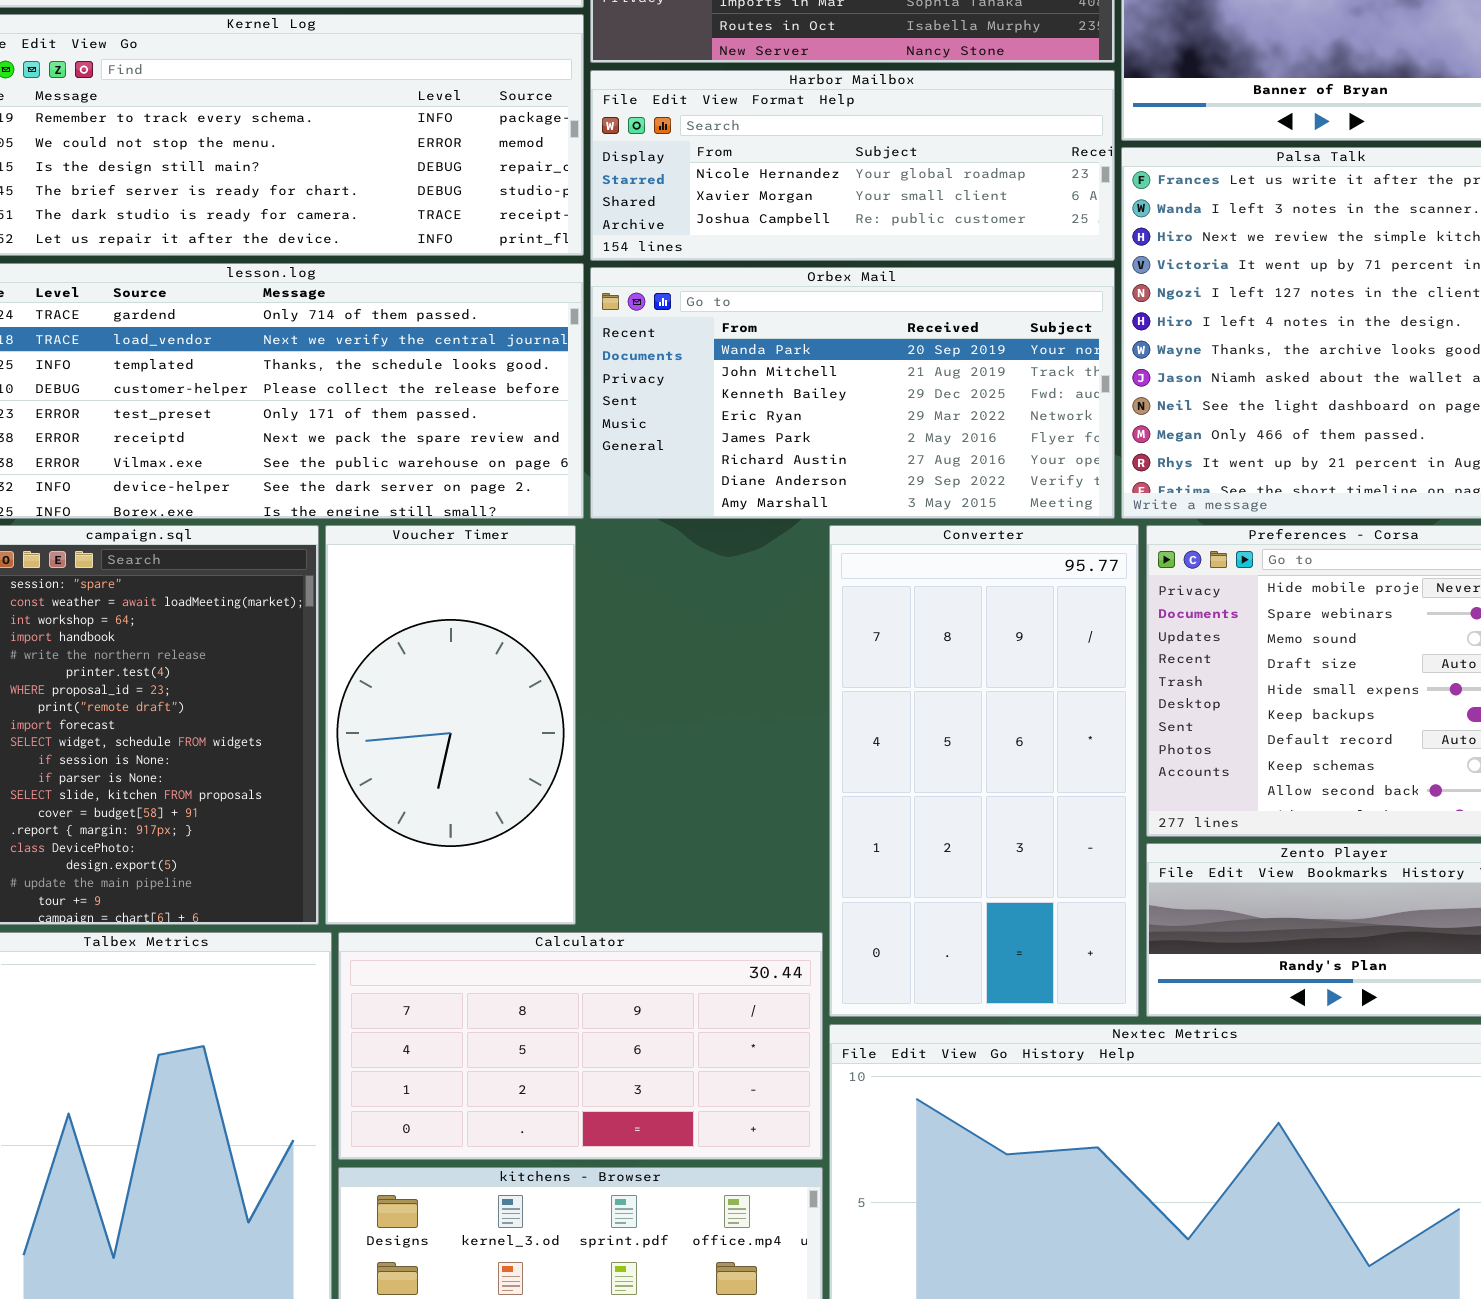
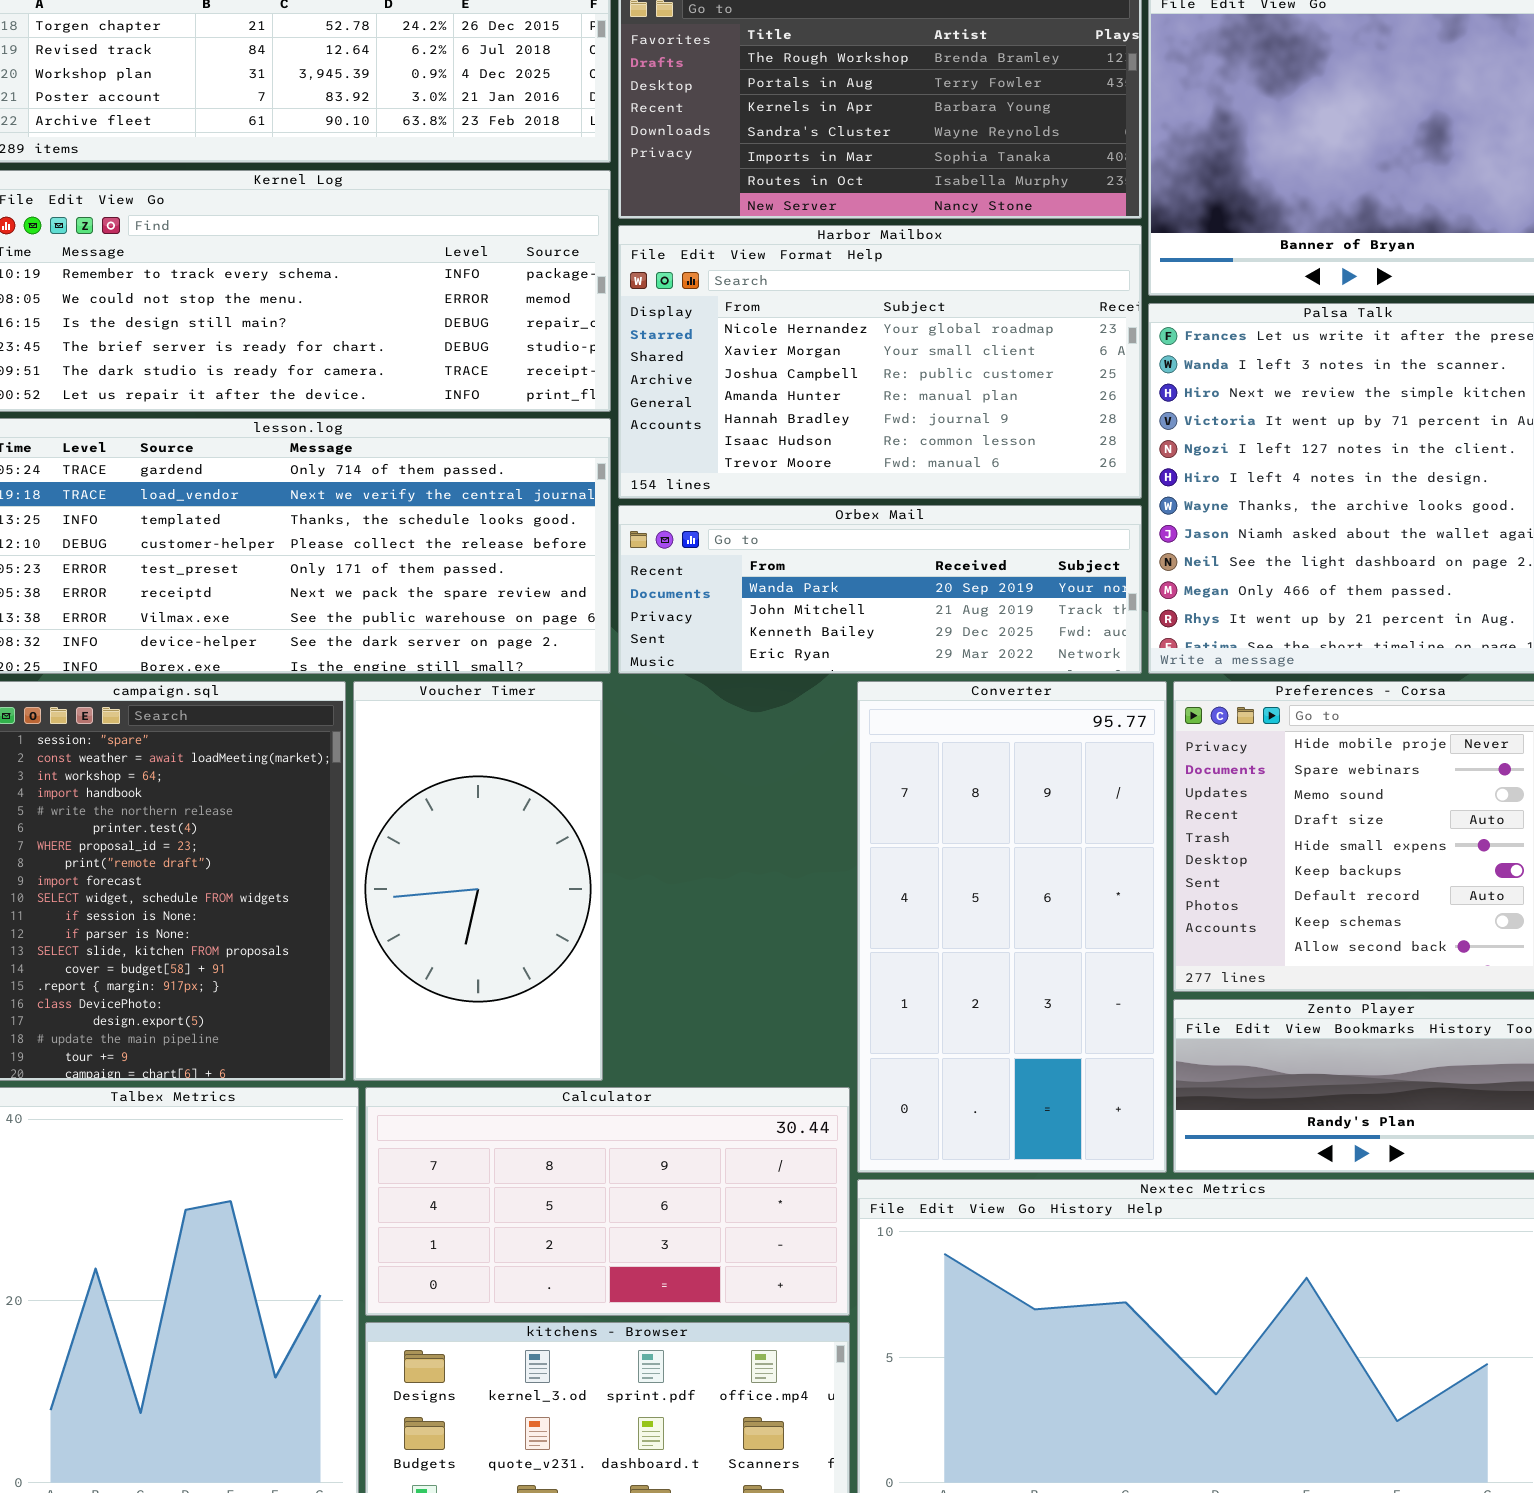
Harbor Mailbox: [590,70,1115,261] -> [618,225,1142,499], resized
Orbex Mail: [590,267,1115,519] -> [618,505,1142,674], resized

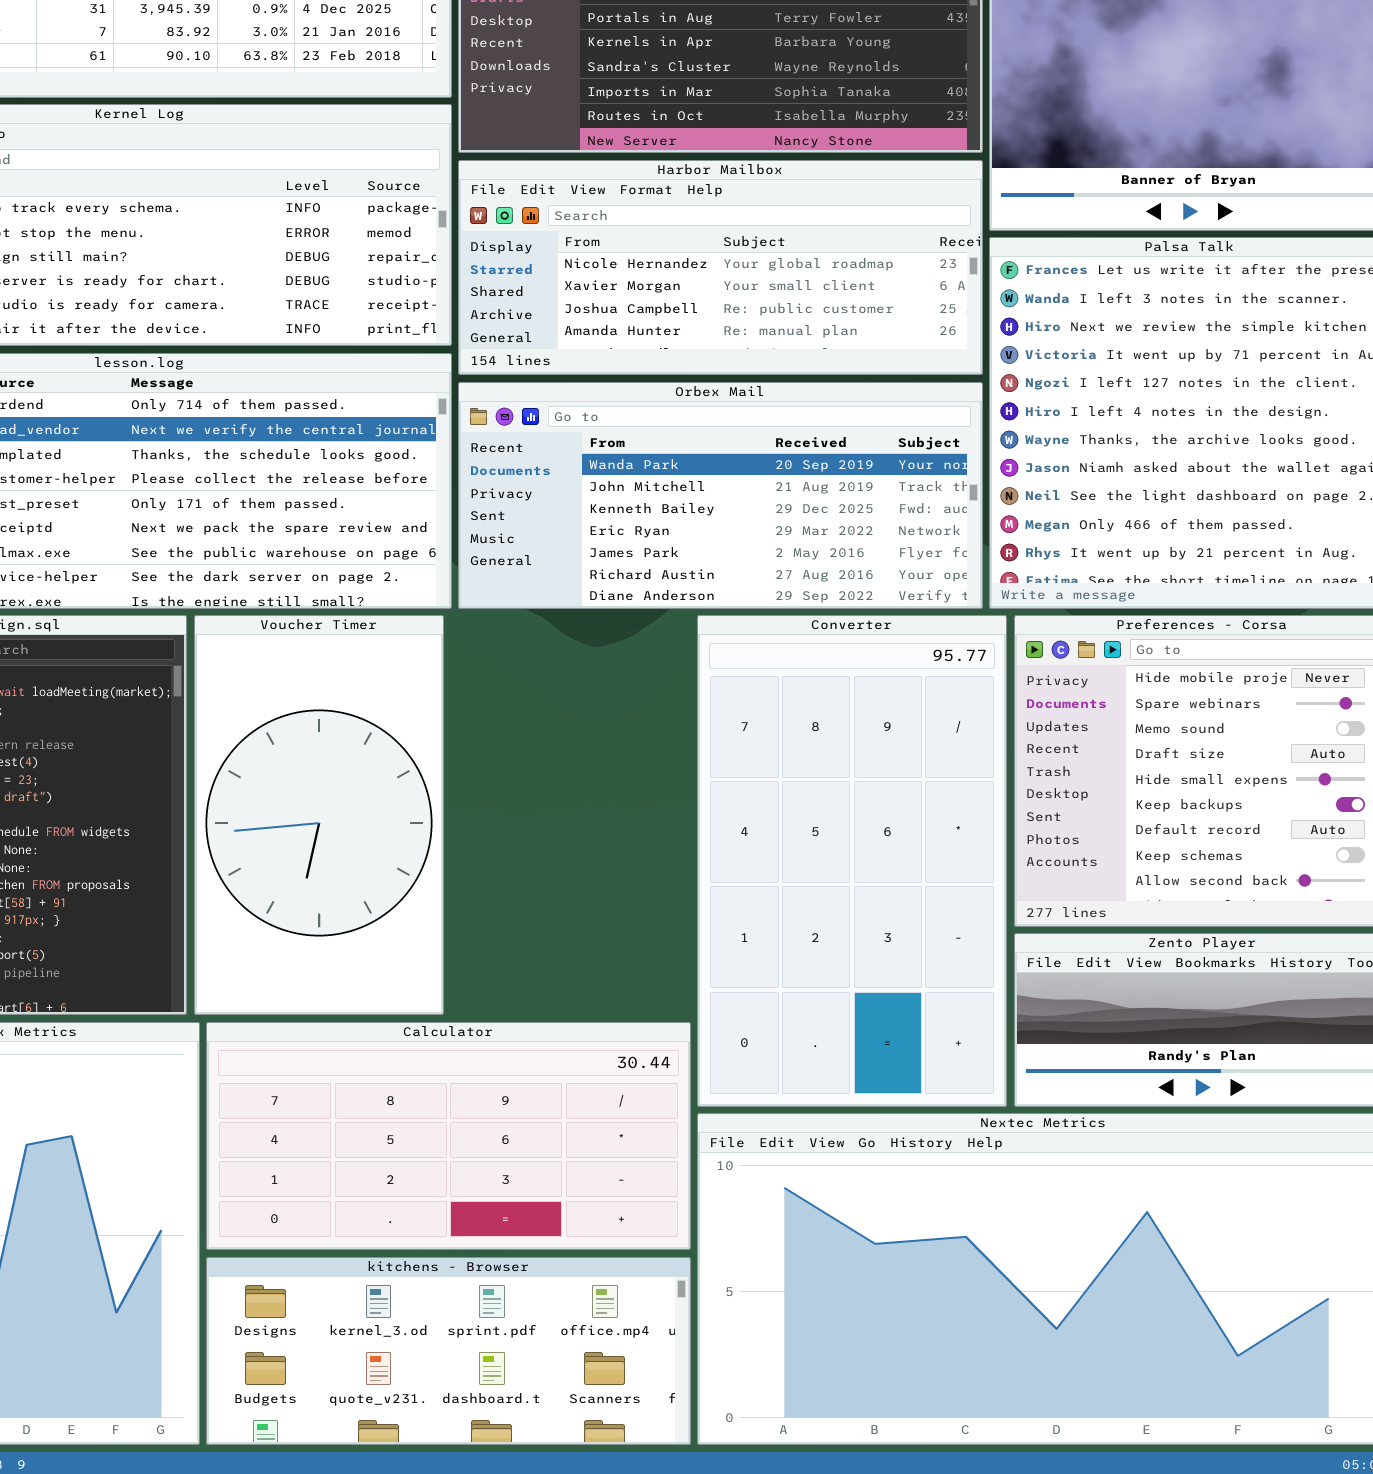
Harbor Mailbox: [618,225,1142,499] -> [458,160,983,375], resized
Orbex Mail: [618,505,1142,674] -> [458,382,983,609], resized

